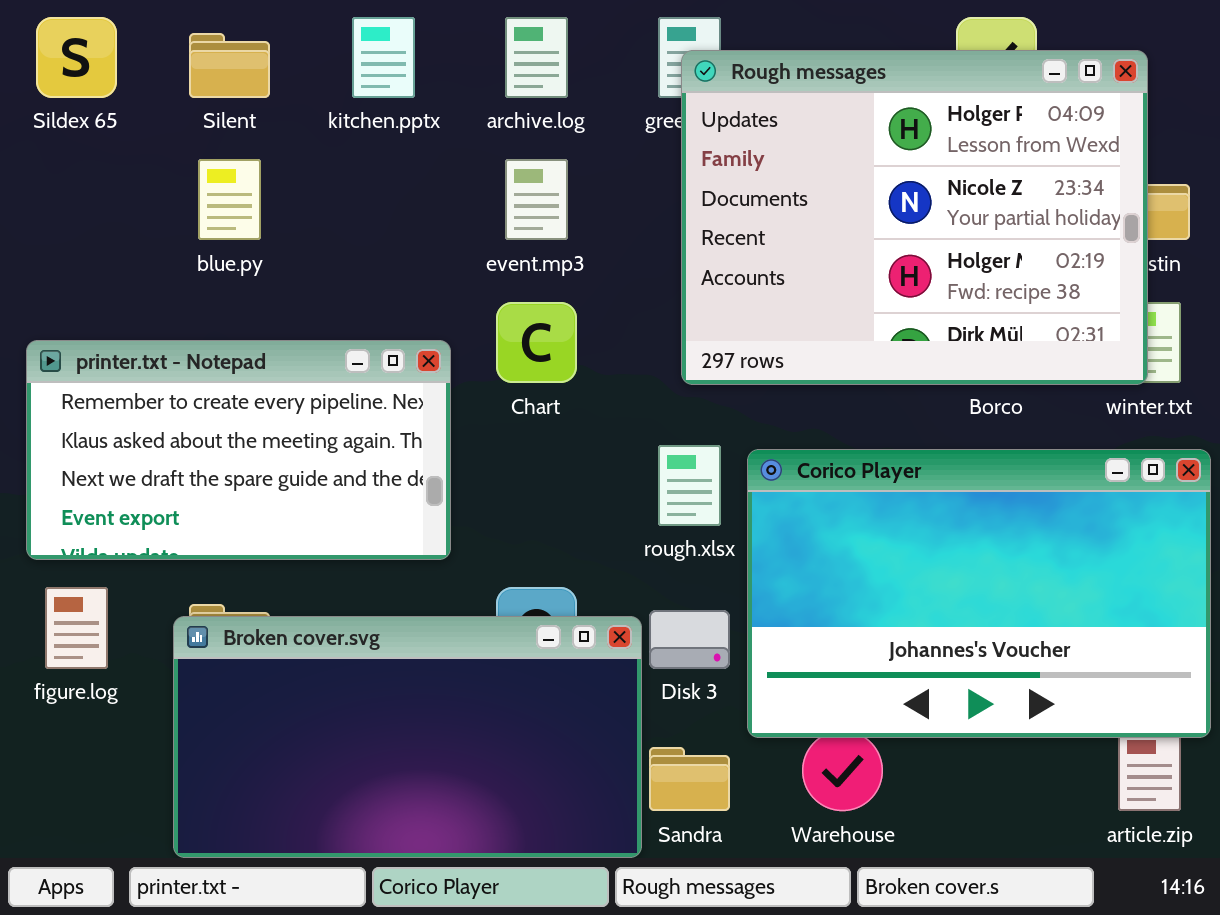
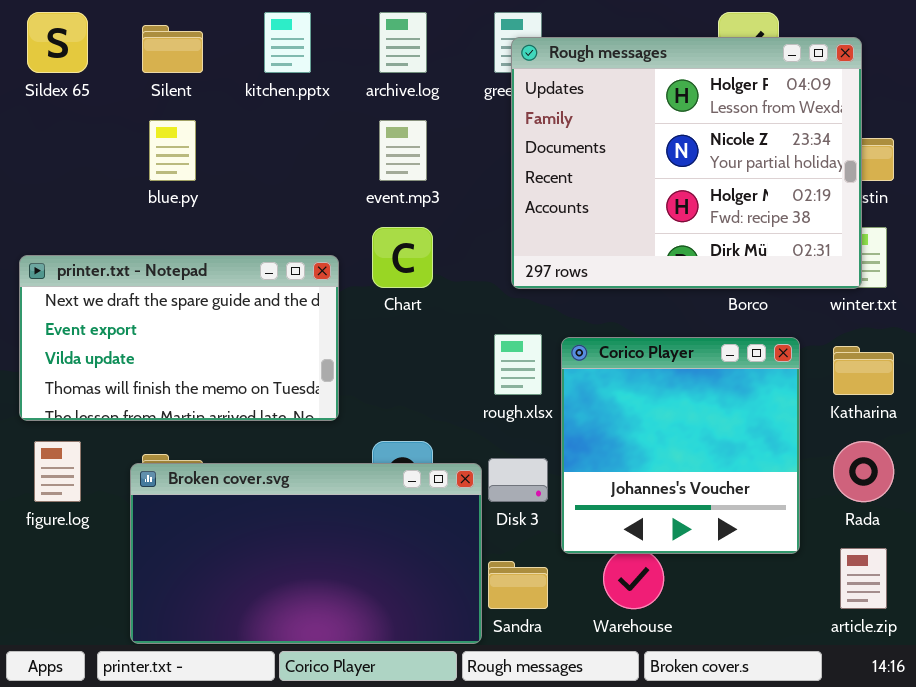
printer.txt - Notepad: [26,340,451,560] -> [19,255,339,421], scrolled down 2 rows
Corico Player: [747,449,1211,738] -> [561,337,800,554], resized

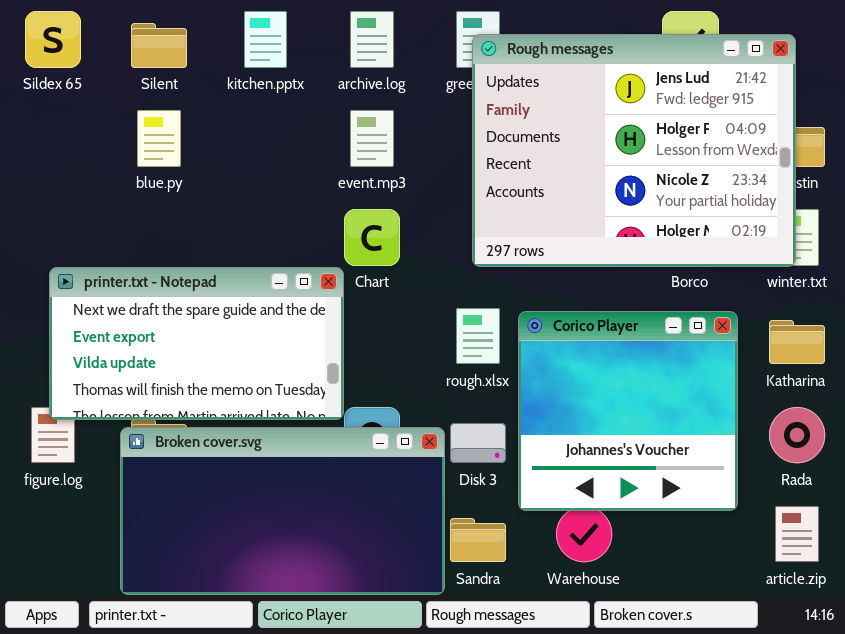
Rough messages: [511,37,862,289] -> [472,34,796,267], scrolled up 1 row
printer.txt - Notepad: [19,255,339,421] -> [49,267,344,420], moved

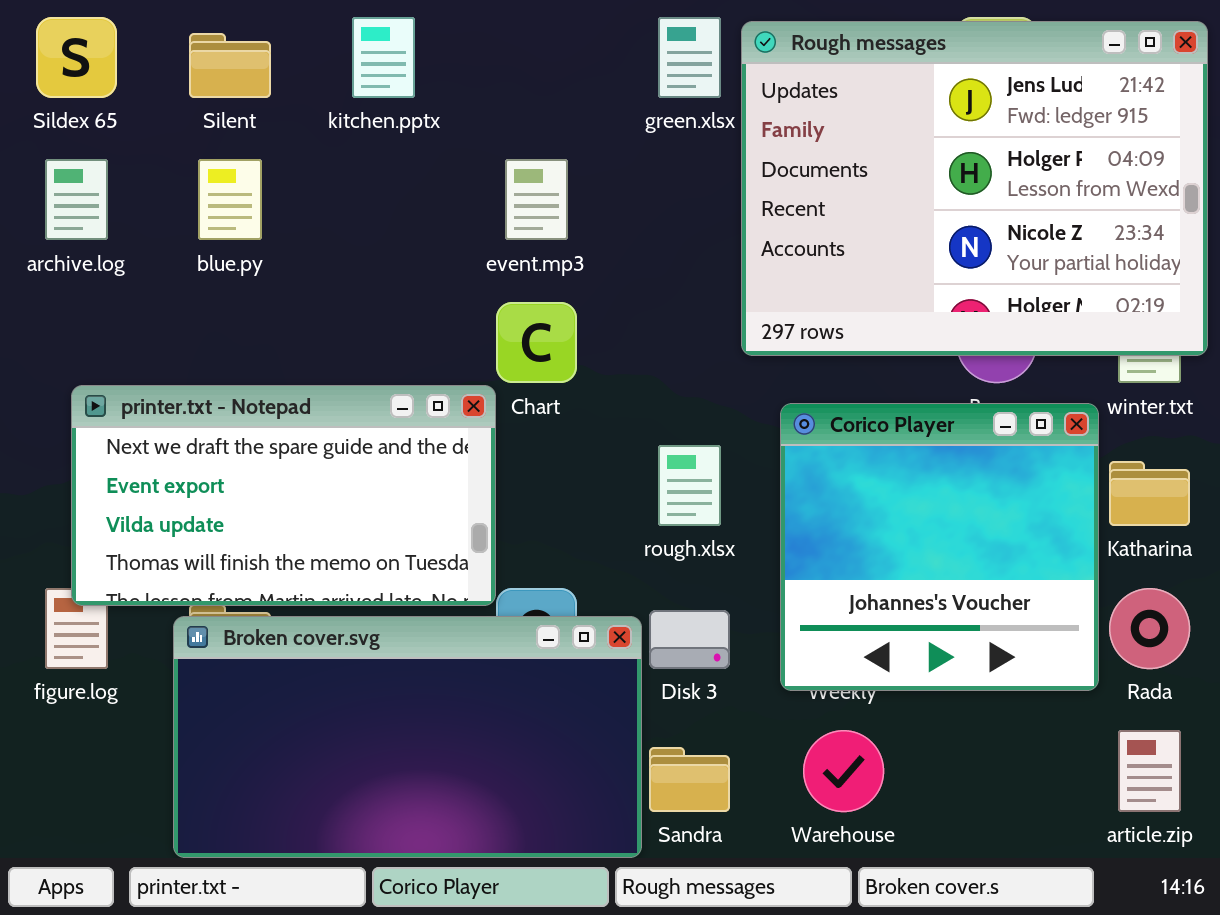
archive.log: [350,11,394,68] -> [45,159,108,240], moved
Rough messages: [472,34,796,267] -> [741,21,1208,356], moved
Corico Player: [518,311,738,511] -> [780,403,1099,691], moved

